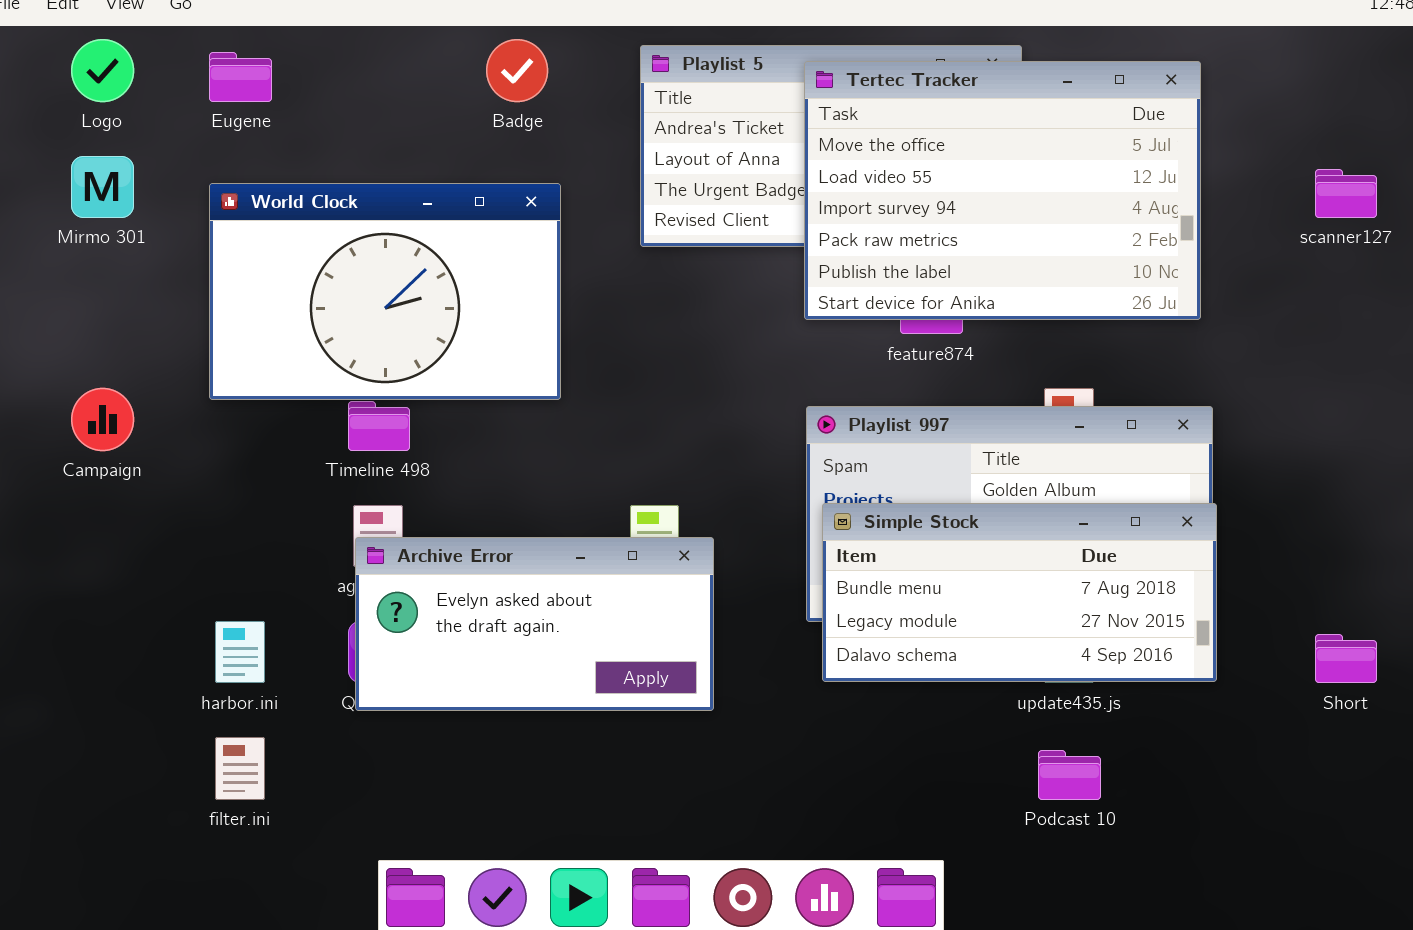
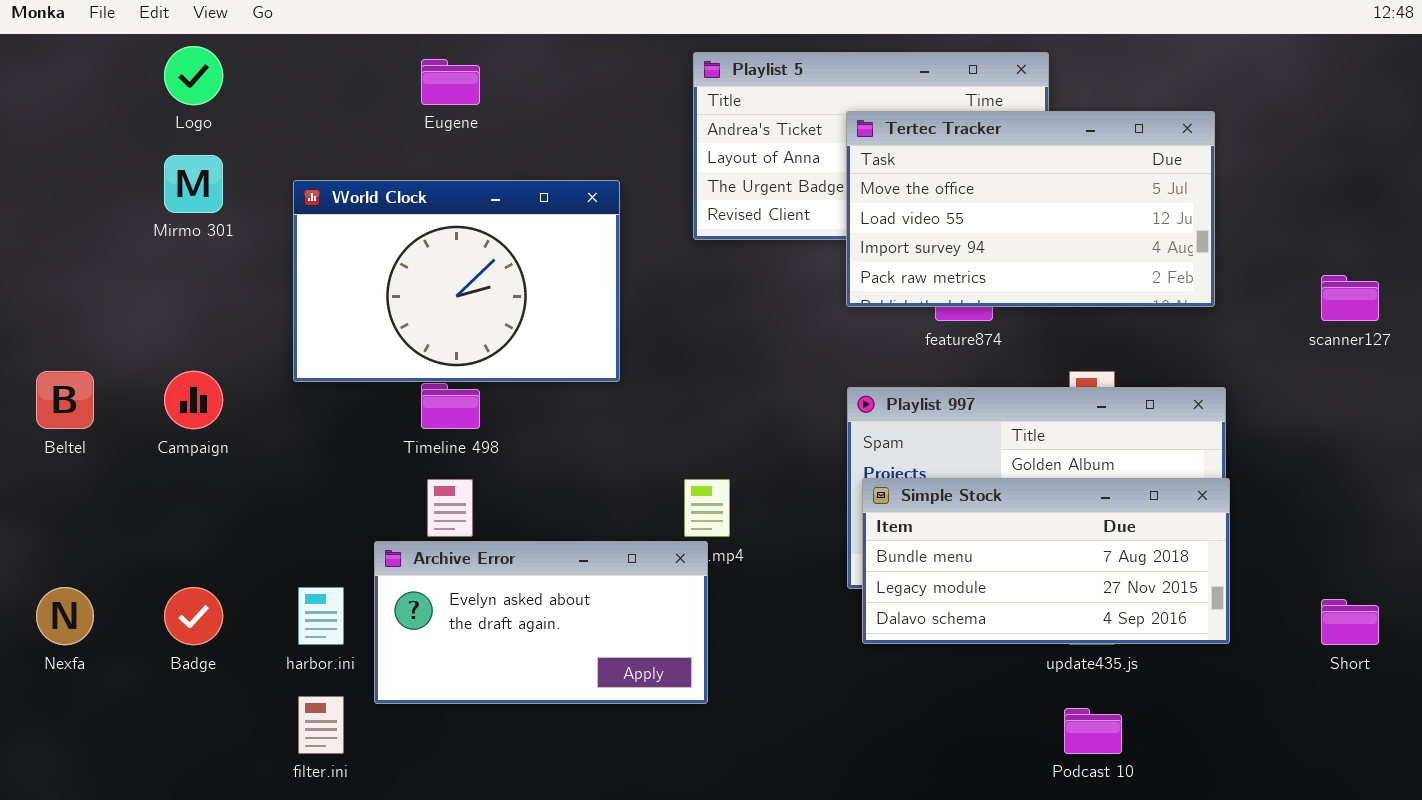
Badge: [486,39,548,102] -> [164,587,223,645], moved
Eugene: [209,52,272,102] -> [421,59,480,105], moved
Tertec Tracker: [804,61,1201,320] -> [846,111,1215,307], resized
scanner127: [1315,169,1377,218] -> [1321,275,1379,321], moved
Archive Error: [355,537,714,711] -> [374,541,708,704], moved

